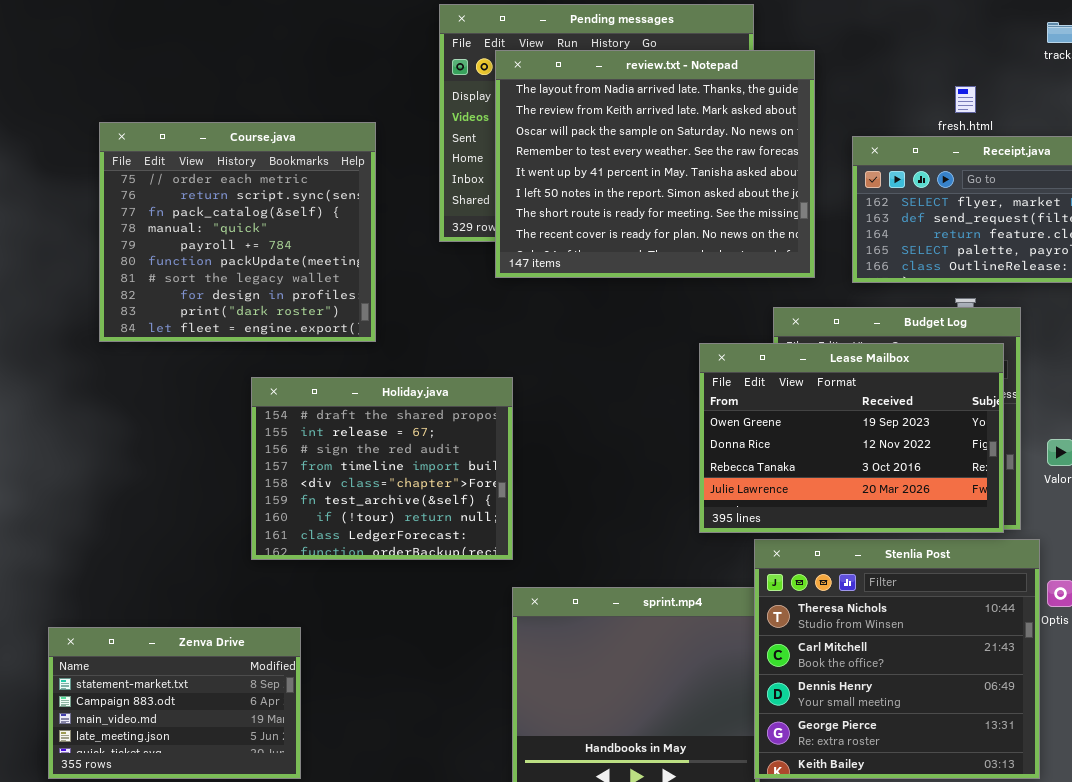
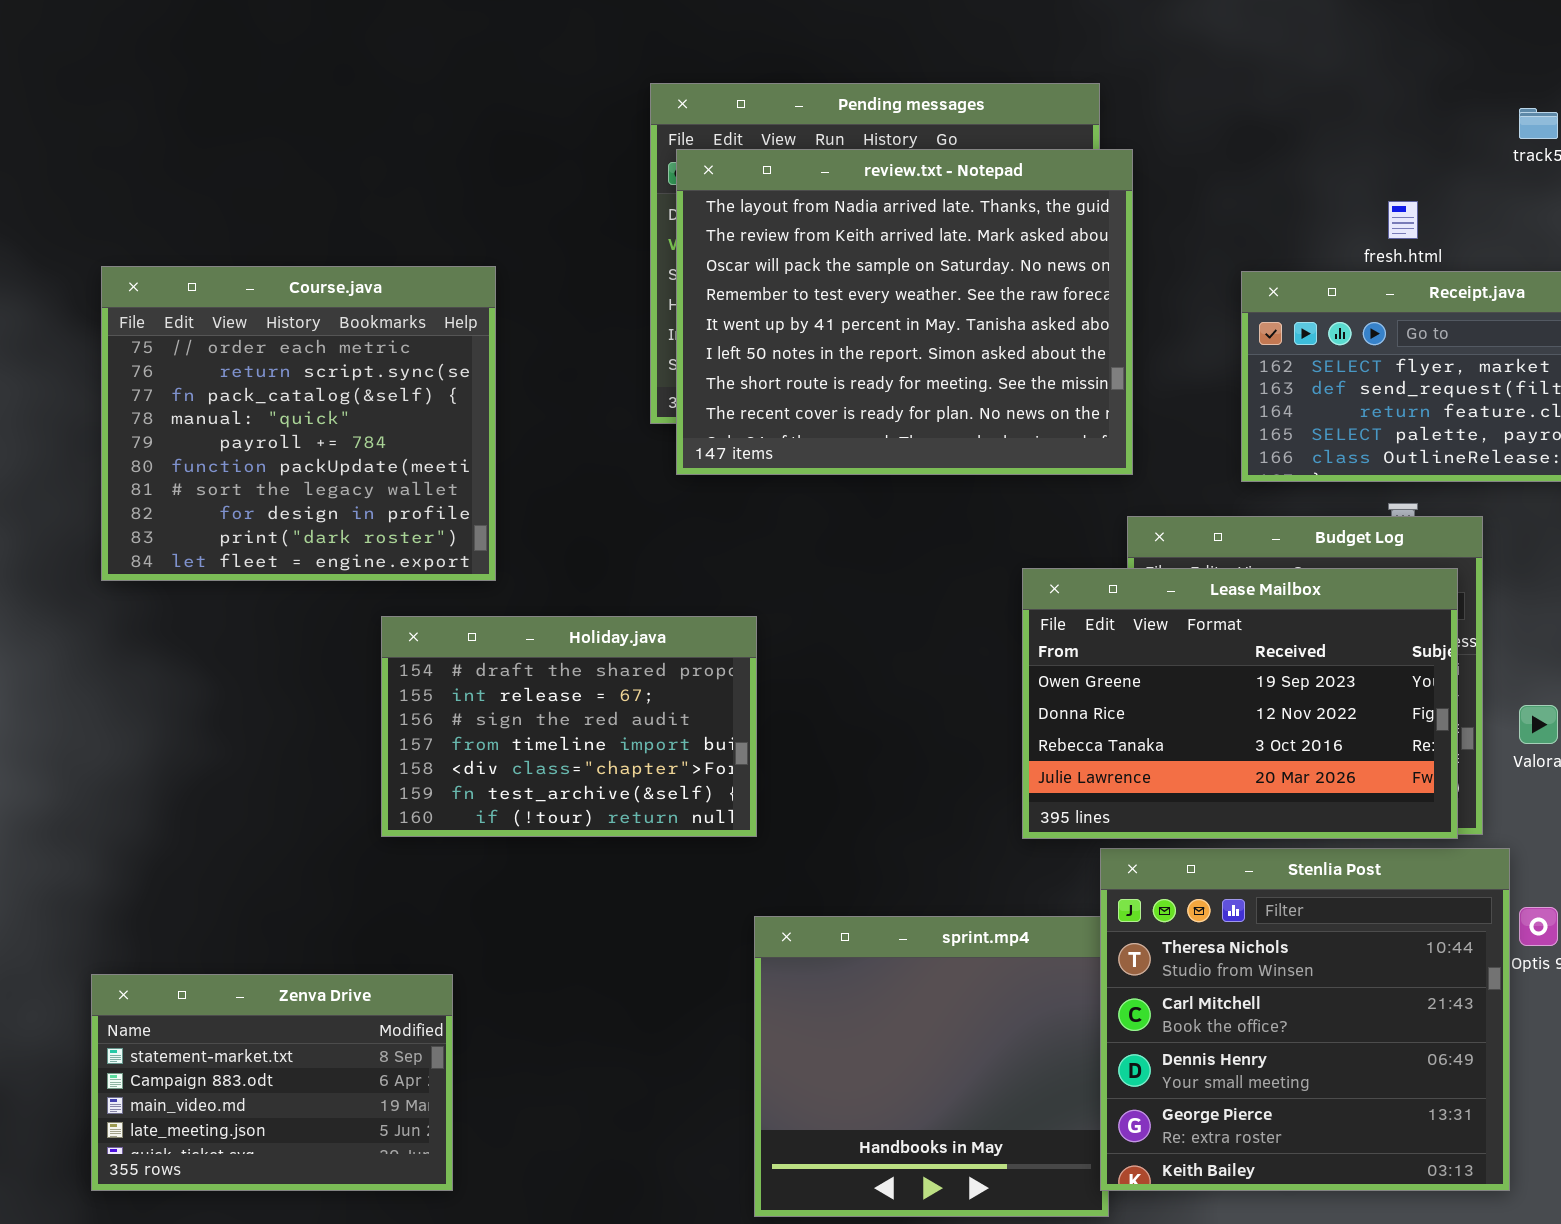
review.txt - Notepad: [495,50,815,278] -> [676,149,1133,475], moved
Course.java: [99,122,376,342] -> [101,266,496,581], moved
Holiday.java: [251,377,513,560] -> [381,616,757,837], resized

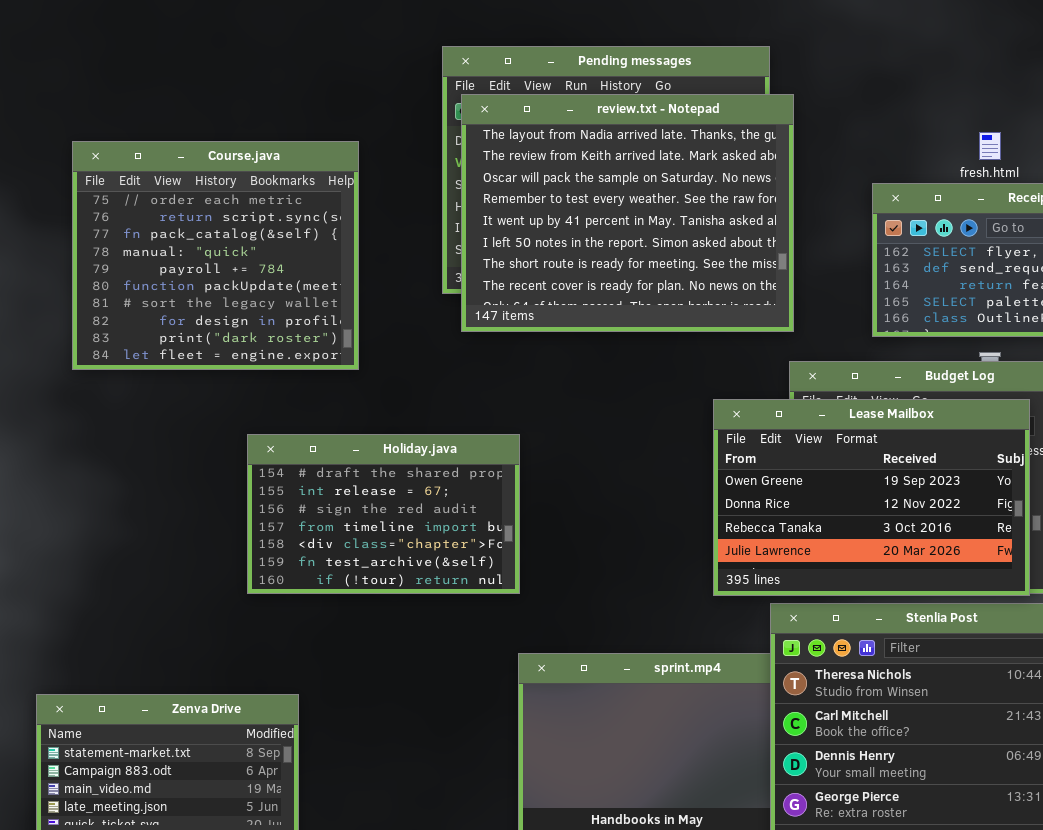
Course.java: [101,266,496,581] -> [72,141,359,370], moved

